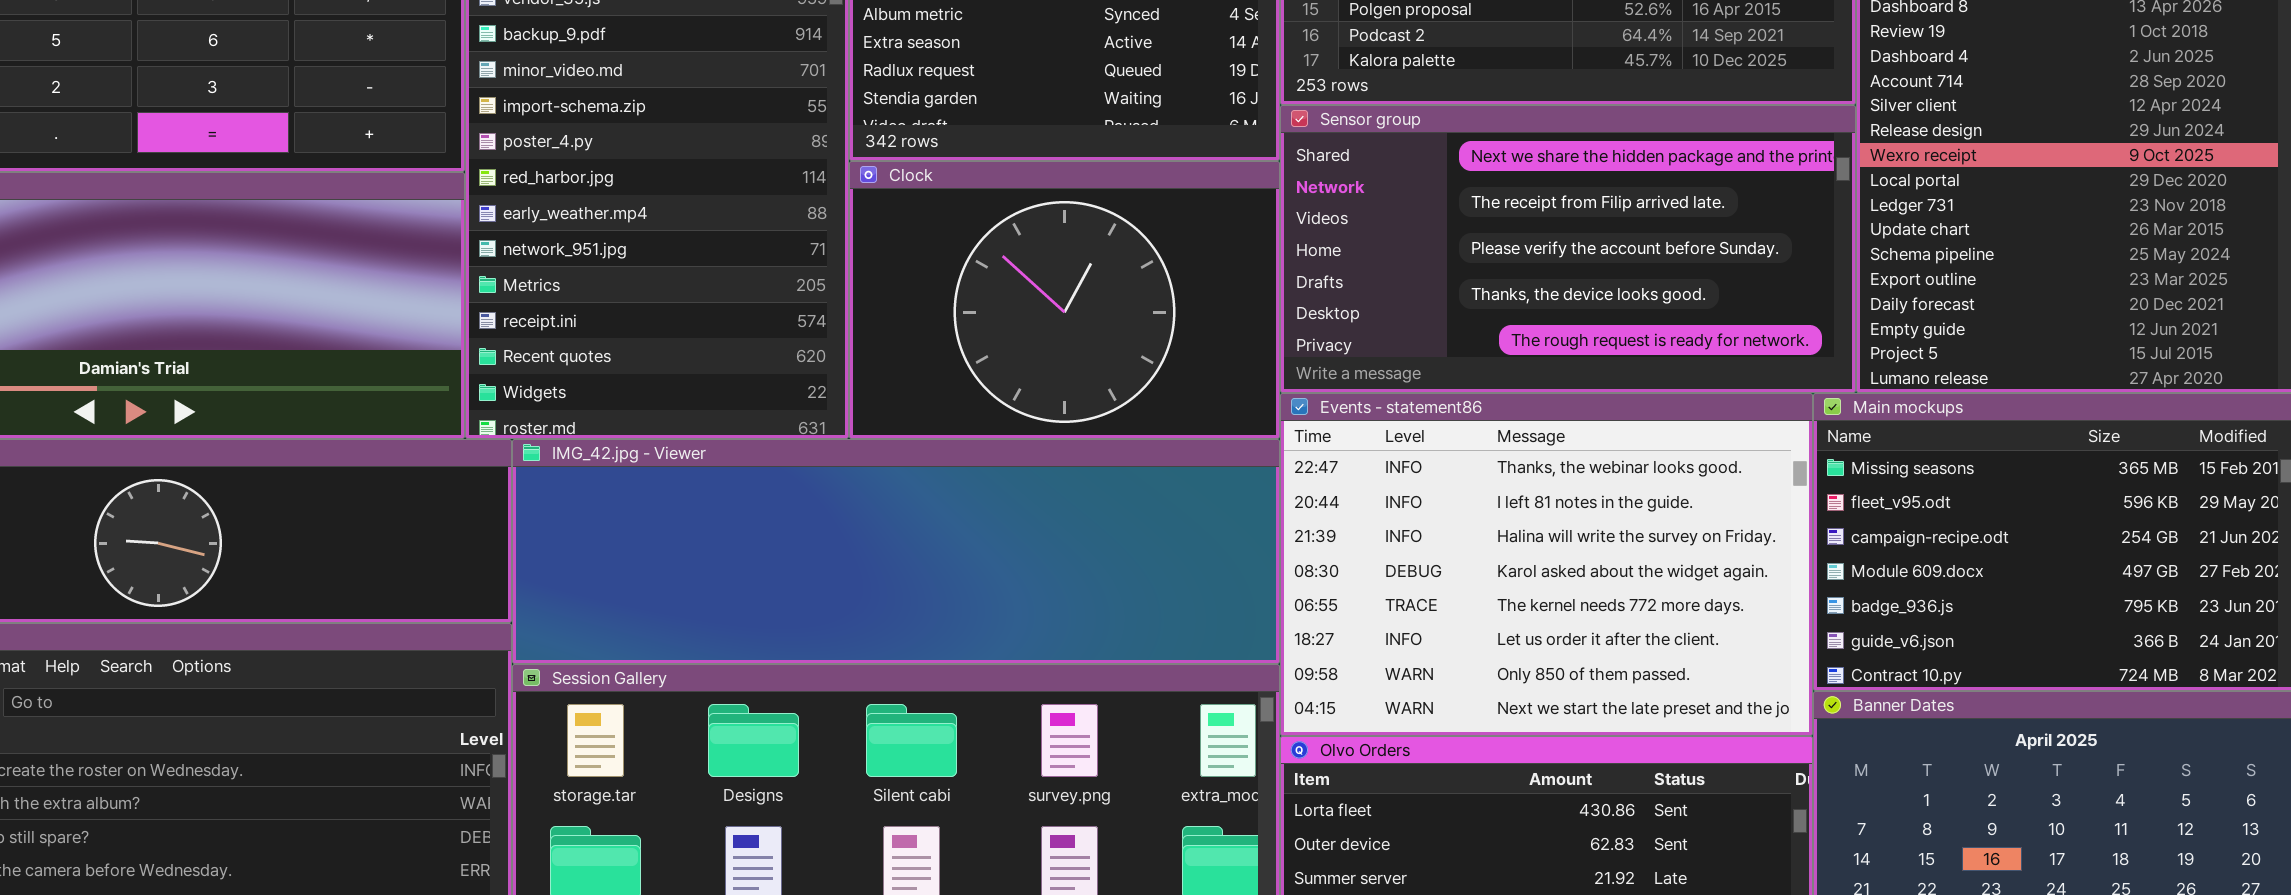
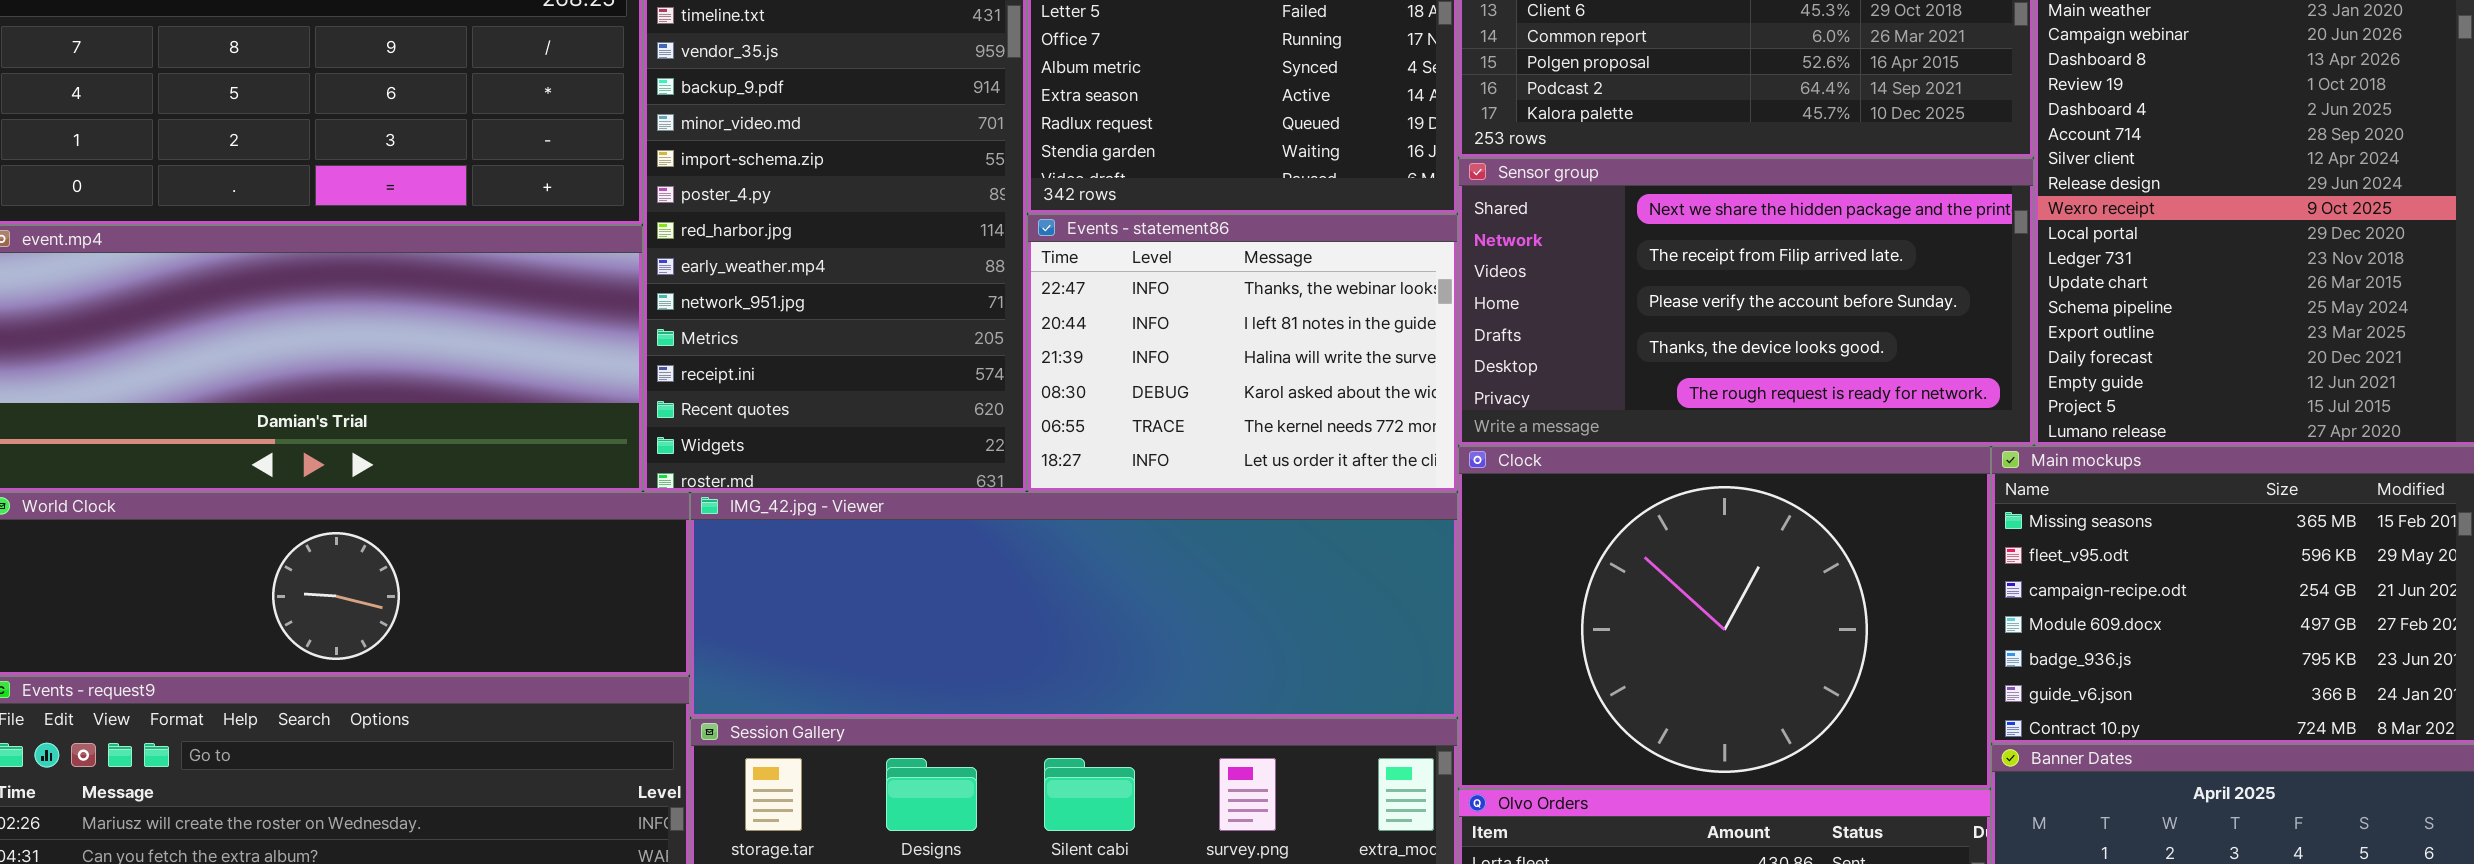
Clock: [849,161,1280,439] -> [1458,446,1991,789], moved, resized
Events - statement86: [1280,393,1813,736] -> [1027,214,1458,492], moved, resized

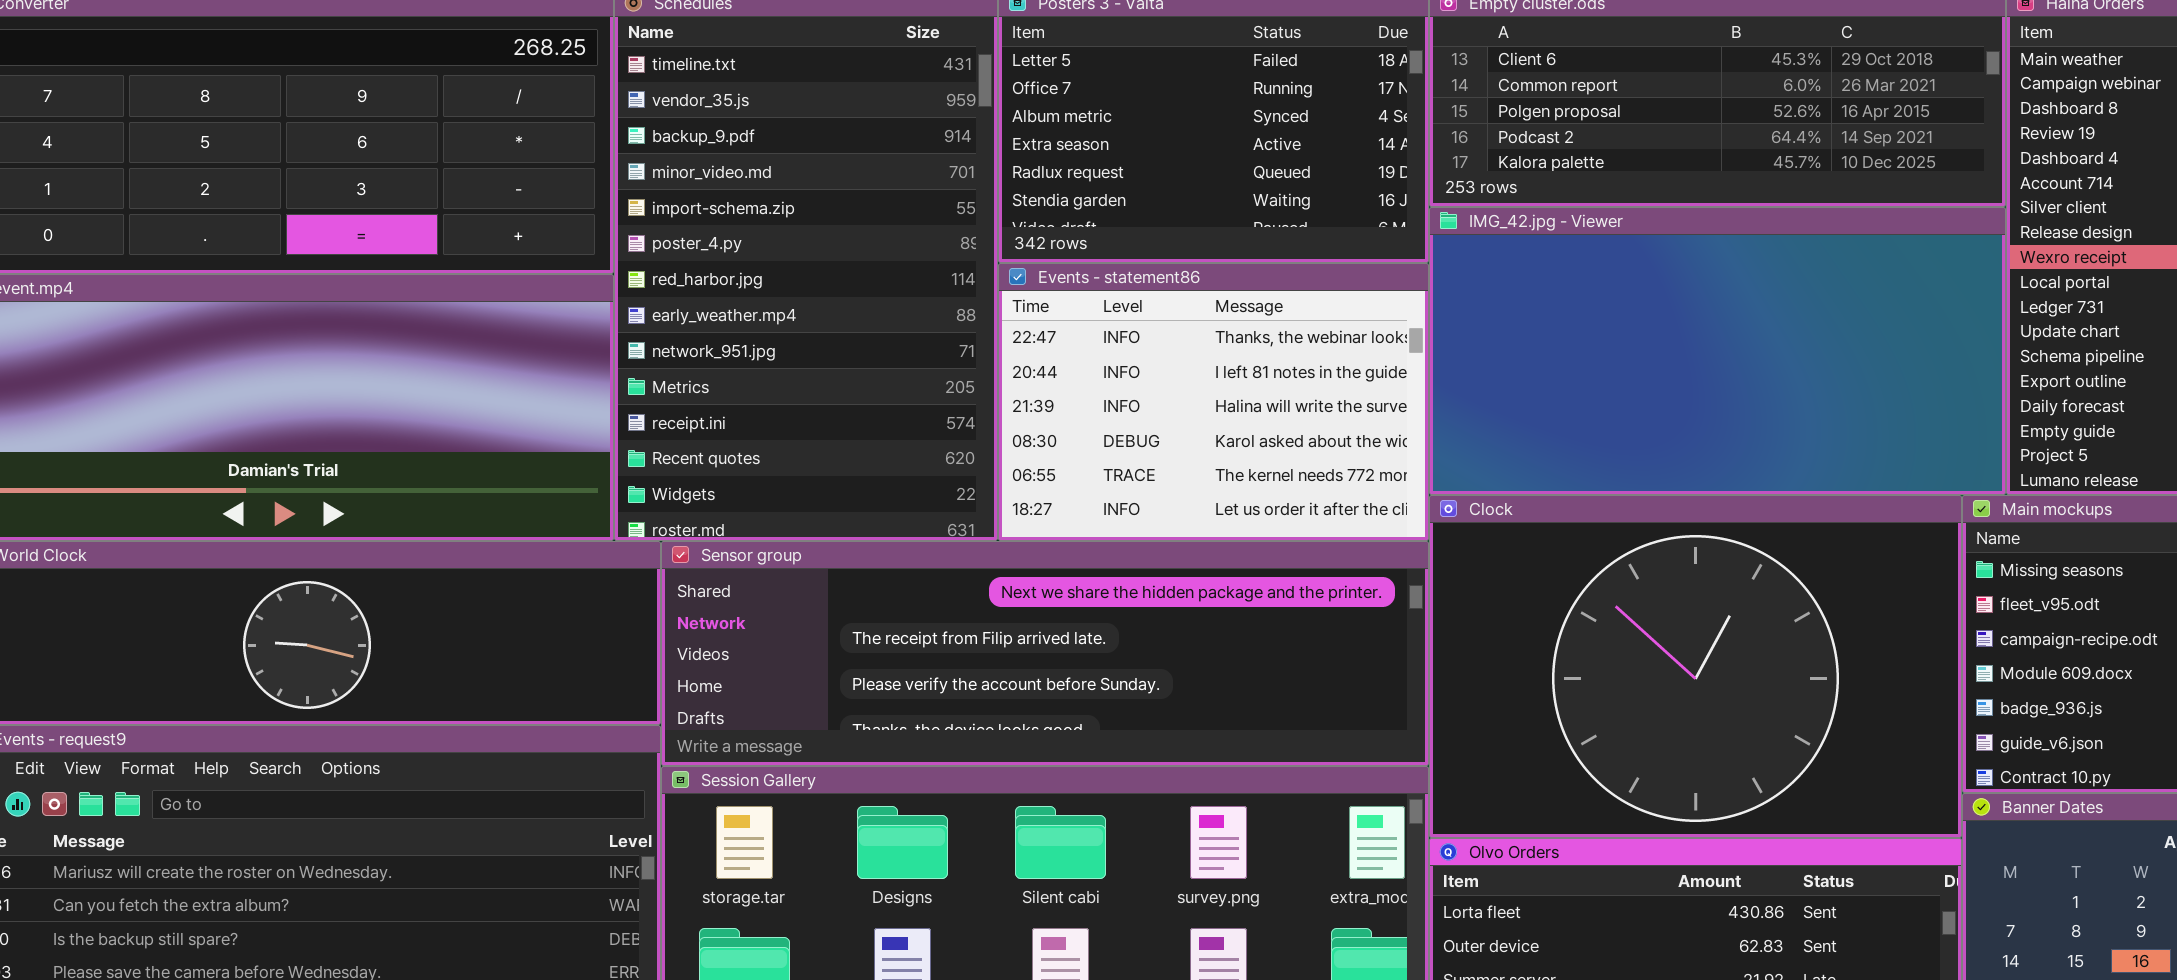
Sensor group: [1458,158,2034,446] -> [661,541,1429,766], moved, resized
IMG_42.jpg - Viewer: [690,492,1458,718] -> [1429,207,2006,495], moved, resized

